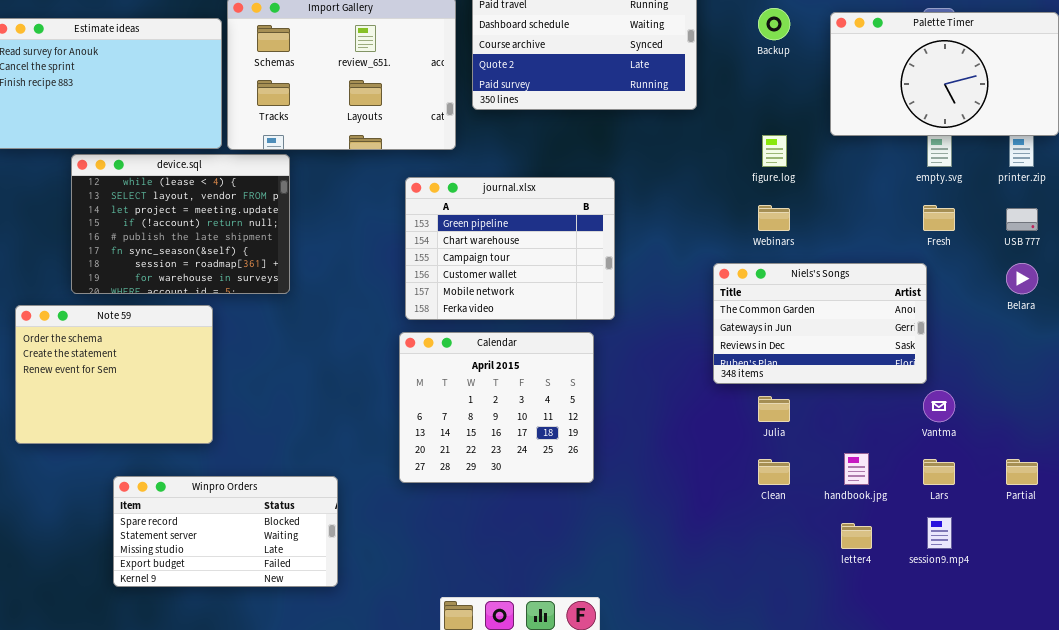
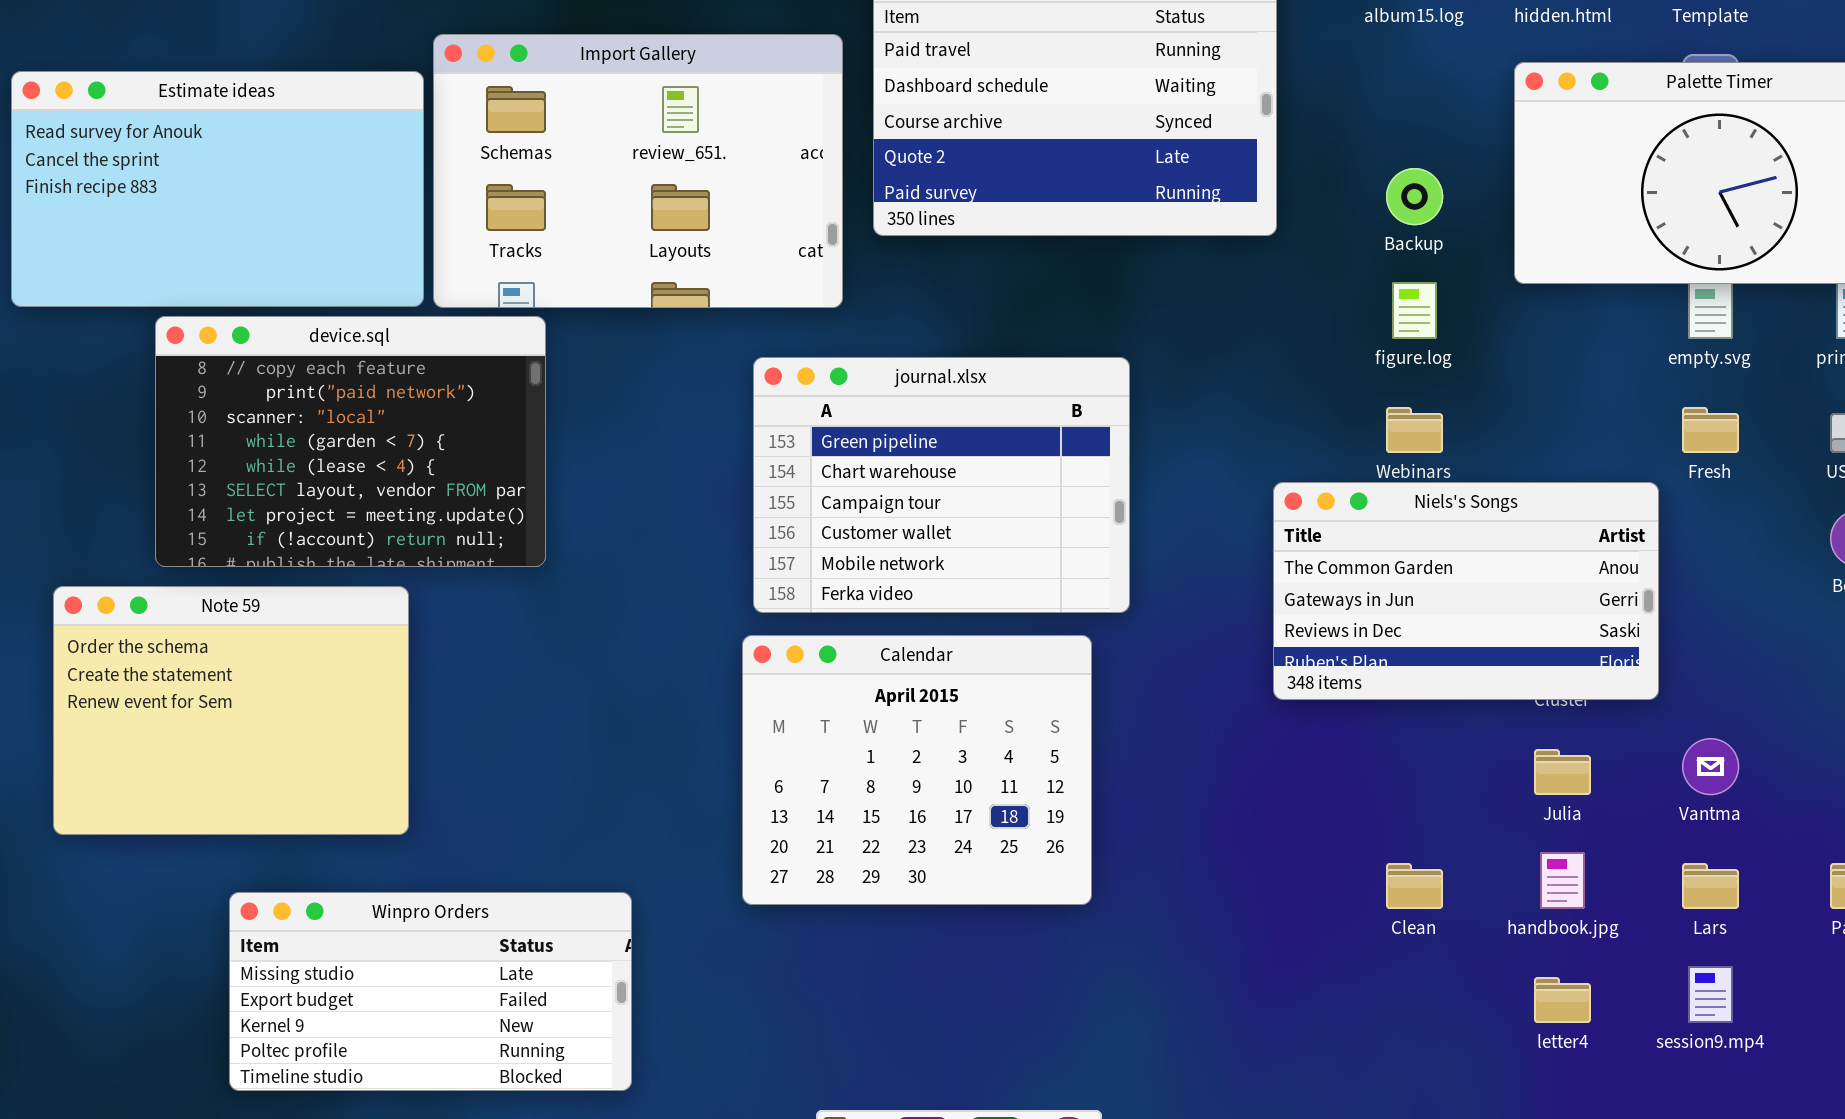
Backup: [758,8,790,40] -> [1386,168,1443,225], moved
device.sql: [71,154,290,294] -> [155,316,546,567], scrolled up 4 rows
Niels's Songs: [713,263,927,384] -> [1273,482,1659,700], moved
Julia: [758,396,790,422] -> [1534,749,1591,795], moved
Winpro Orders: [113,476,338,587] -> [229,892,632,1091], scrolled down 2 rows

